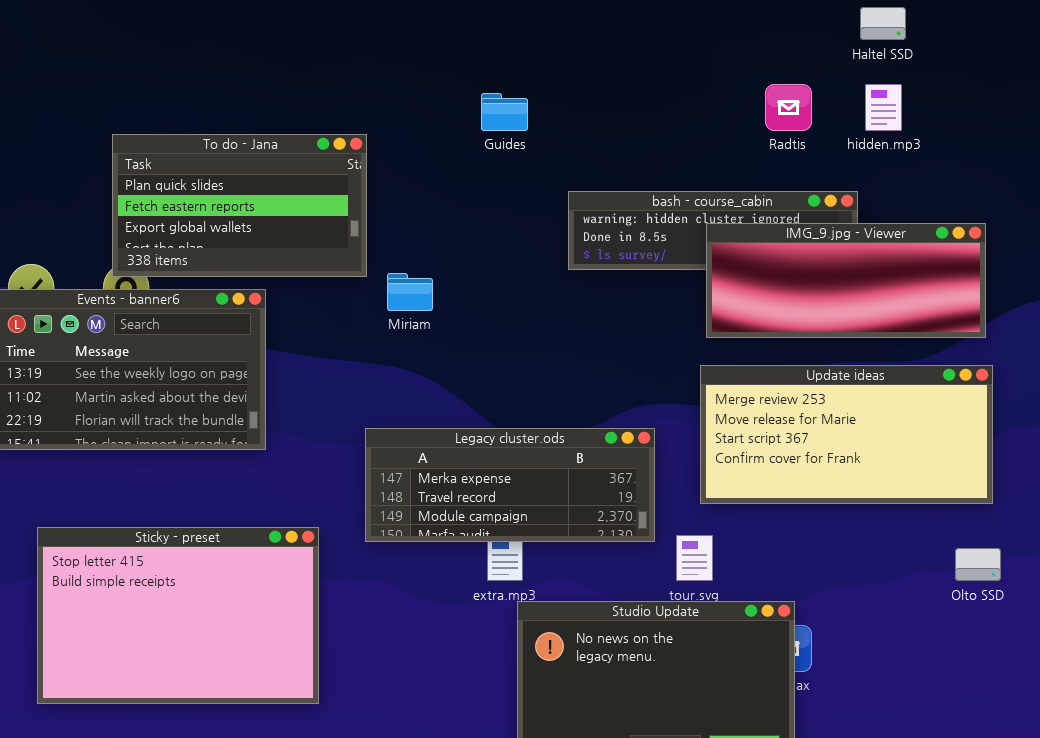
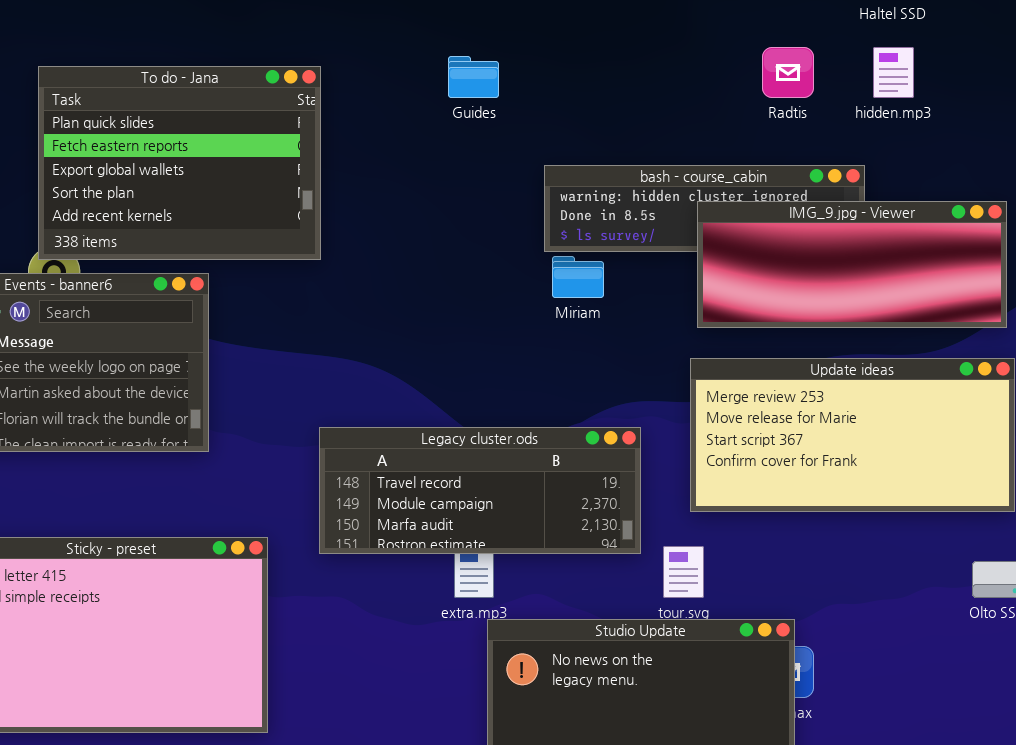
To do - Jana: [112,134,367,277] -> [38,66,321,260], resized
Miriam: [387,273,433,311] -> [552,256,604,298], moved
Legacy cluster.ods: [365,428,655,542] -> [319,427,641,554], scrolled down 1 row

